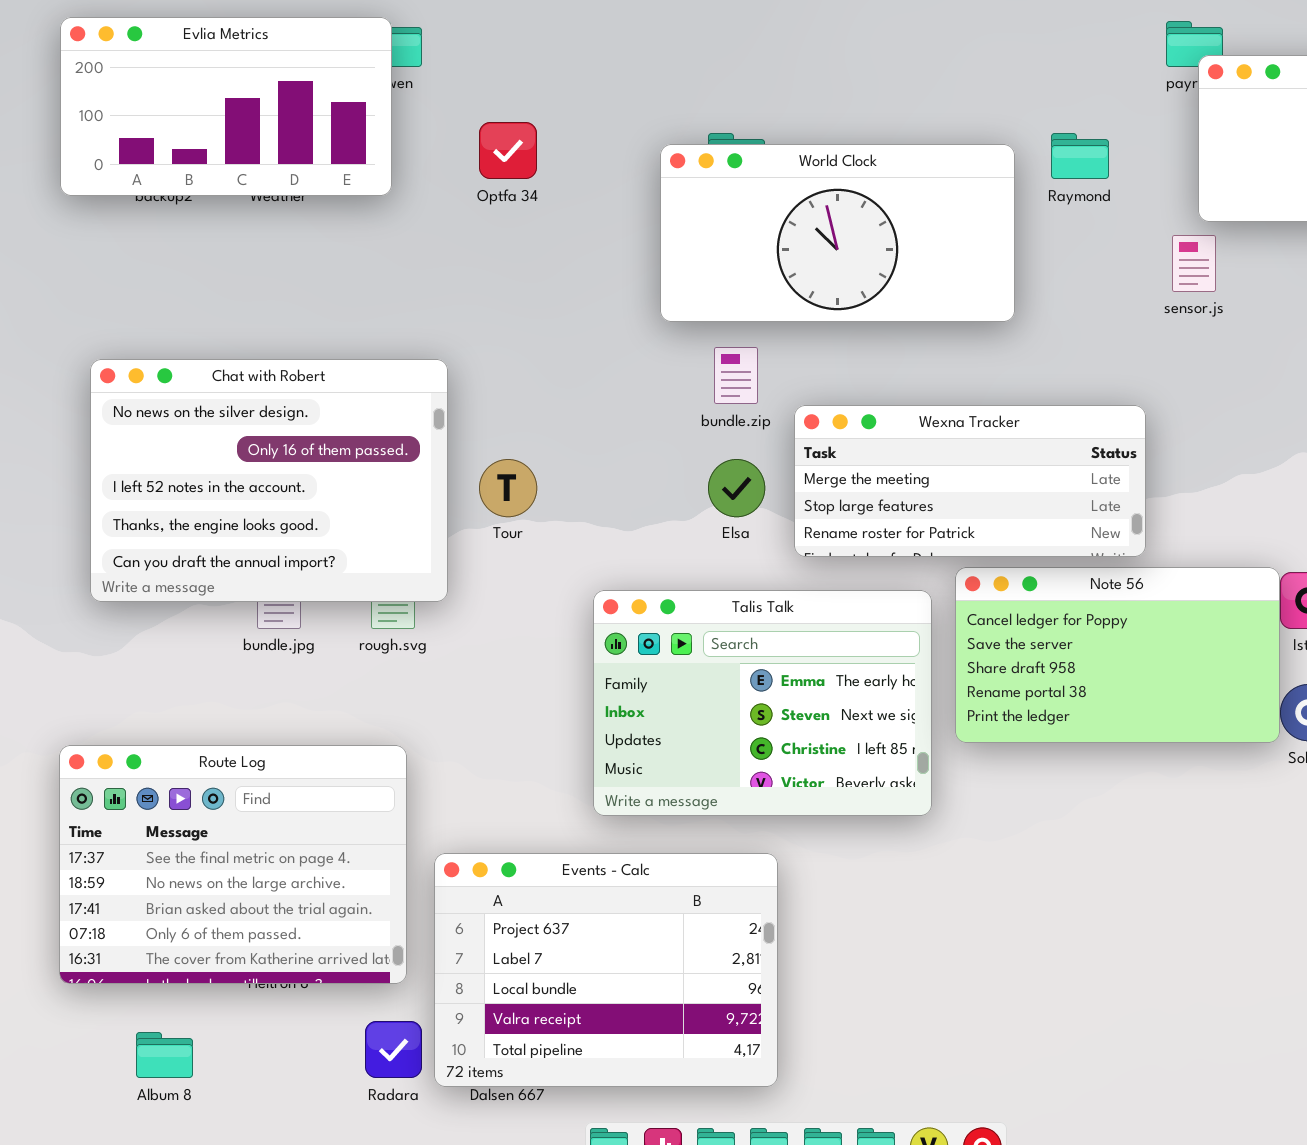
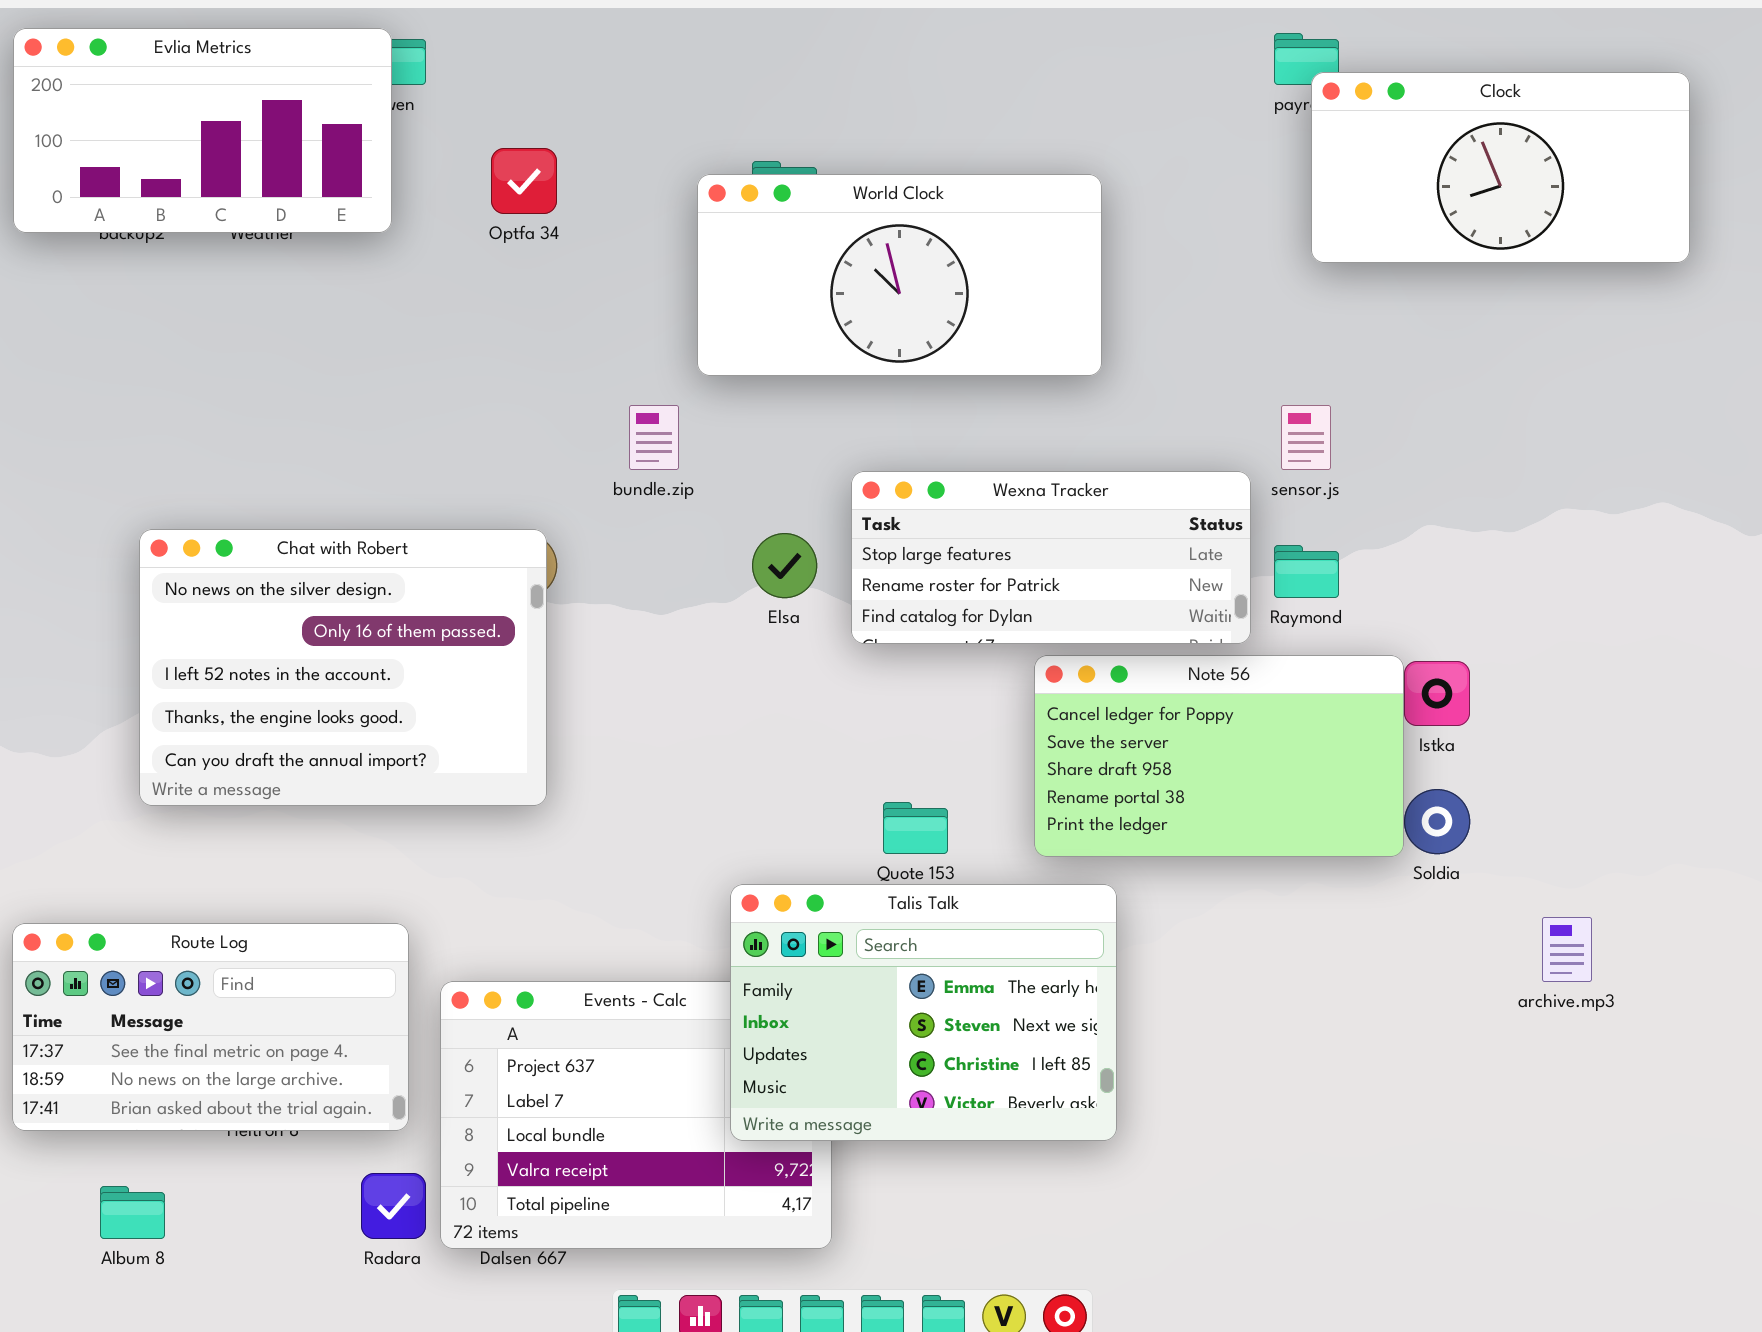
Raymond: [1051,133,1109,179] -> [1274,545,1339,598], moved
sensor.js: [1172,235,1216,292] -> [1281,405,1331,470], moved
bundle.zip: [714,347,758,404] -> [629,405,679,470], moved
Chat with Robert: [90,359,448,602] -> [139,529,547,806], moved
Wexna Tracker: [794,405,1146,557] -> [851,471,1251,644], scrolled down 1 row
Talis Talk: [593,590,932,816] -> [730,884,1117,1141], moved
Route Log: [59,745,407,984] -> [12,923,409,1131], resized

